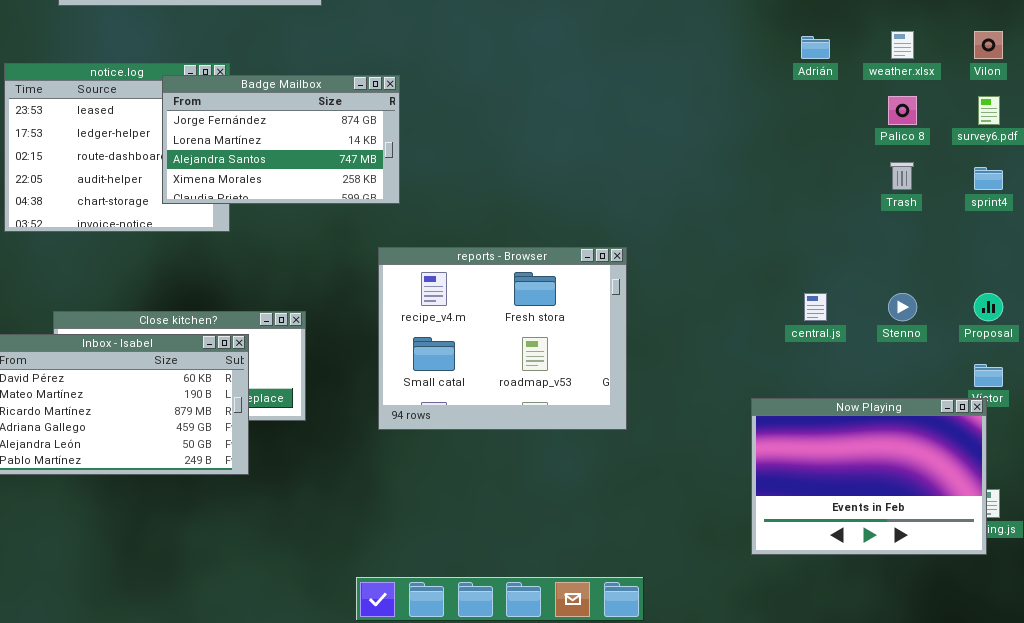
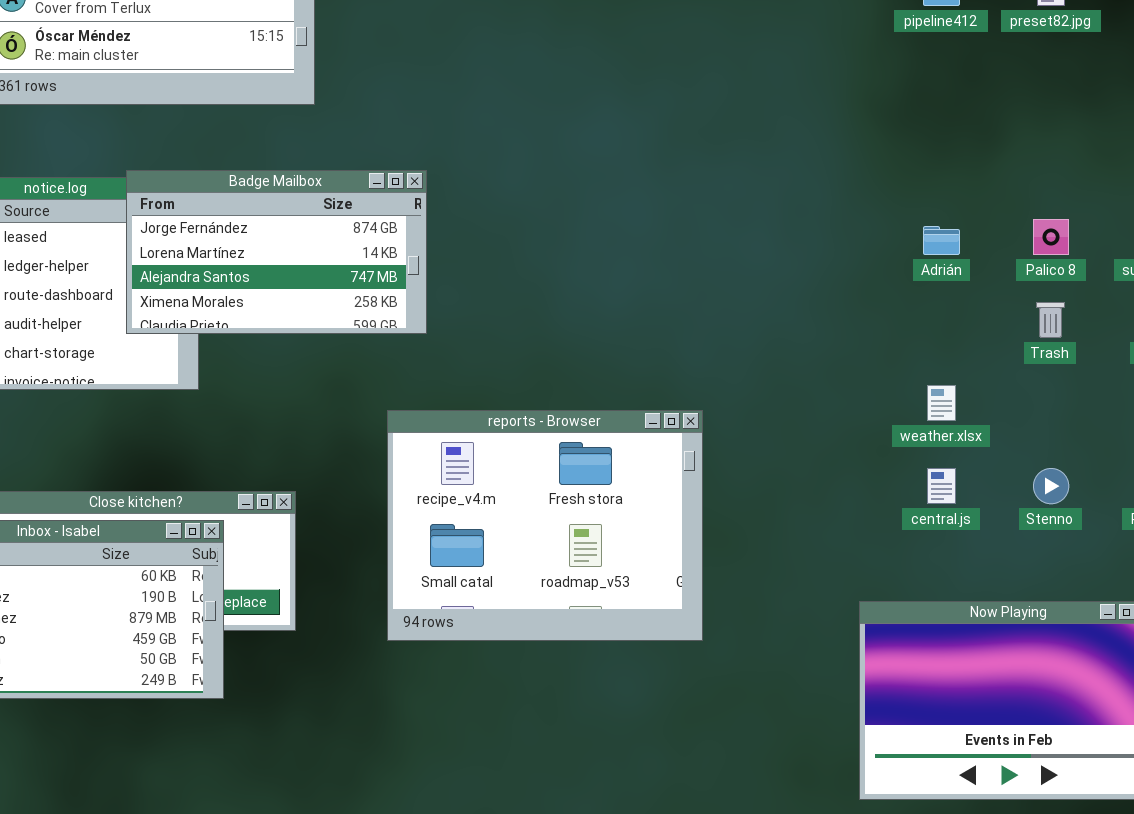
weather.xlsx: [891,31,914,59] -> [927,385,956,421], moved
Adrián: [801,36,830,59] -> [923,226,960,255], moved
Badge Mailbox: [162,75,400,204] -> [126,170,427,334], moved

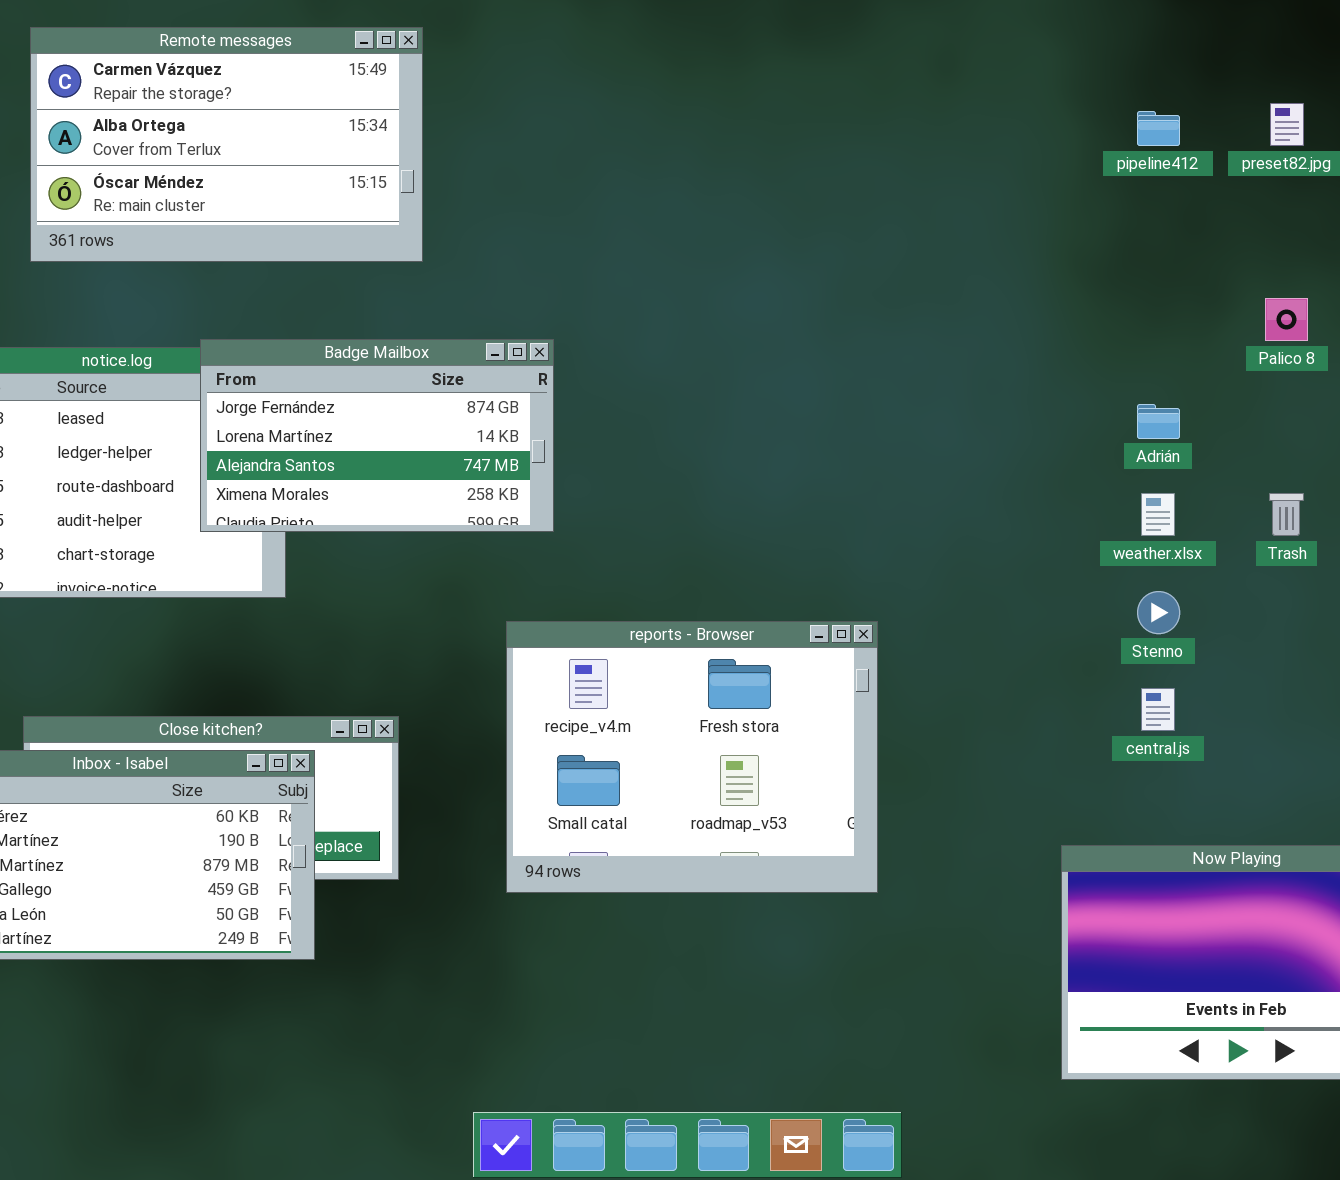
Palico 8: [1033,219,1069,255] -> [1265,298,1308,341], moved
weather.xlsx: [927,385,956,421] -> [1141,493,1175,536], moved
Stenno: [1033,468,1069,504] -> [1137,591,1180,634], moved

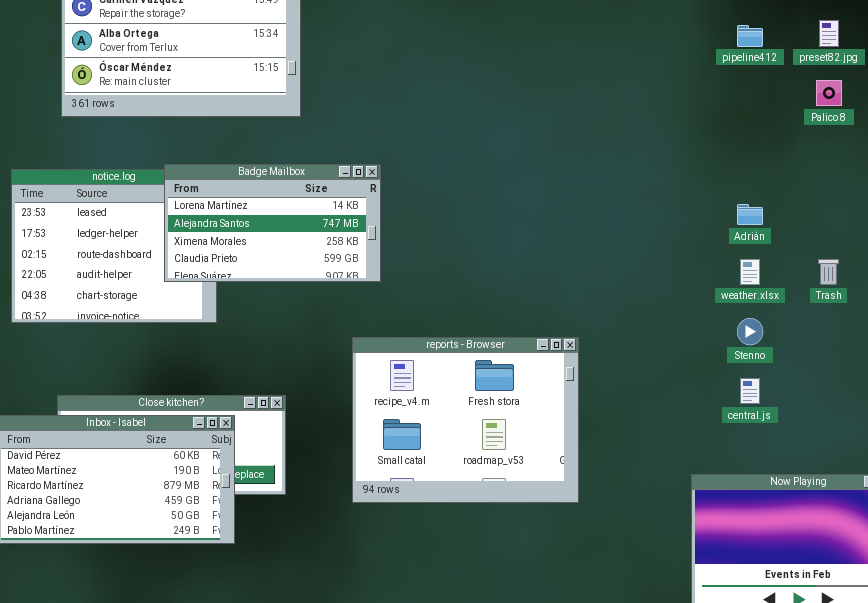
Palico 8: [1265,298,1308,341] -> [816,80,842,106], moved
Badge Mailbox: [200,339,554,532] -> [164,164,381,282], scrolled down 1 row

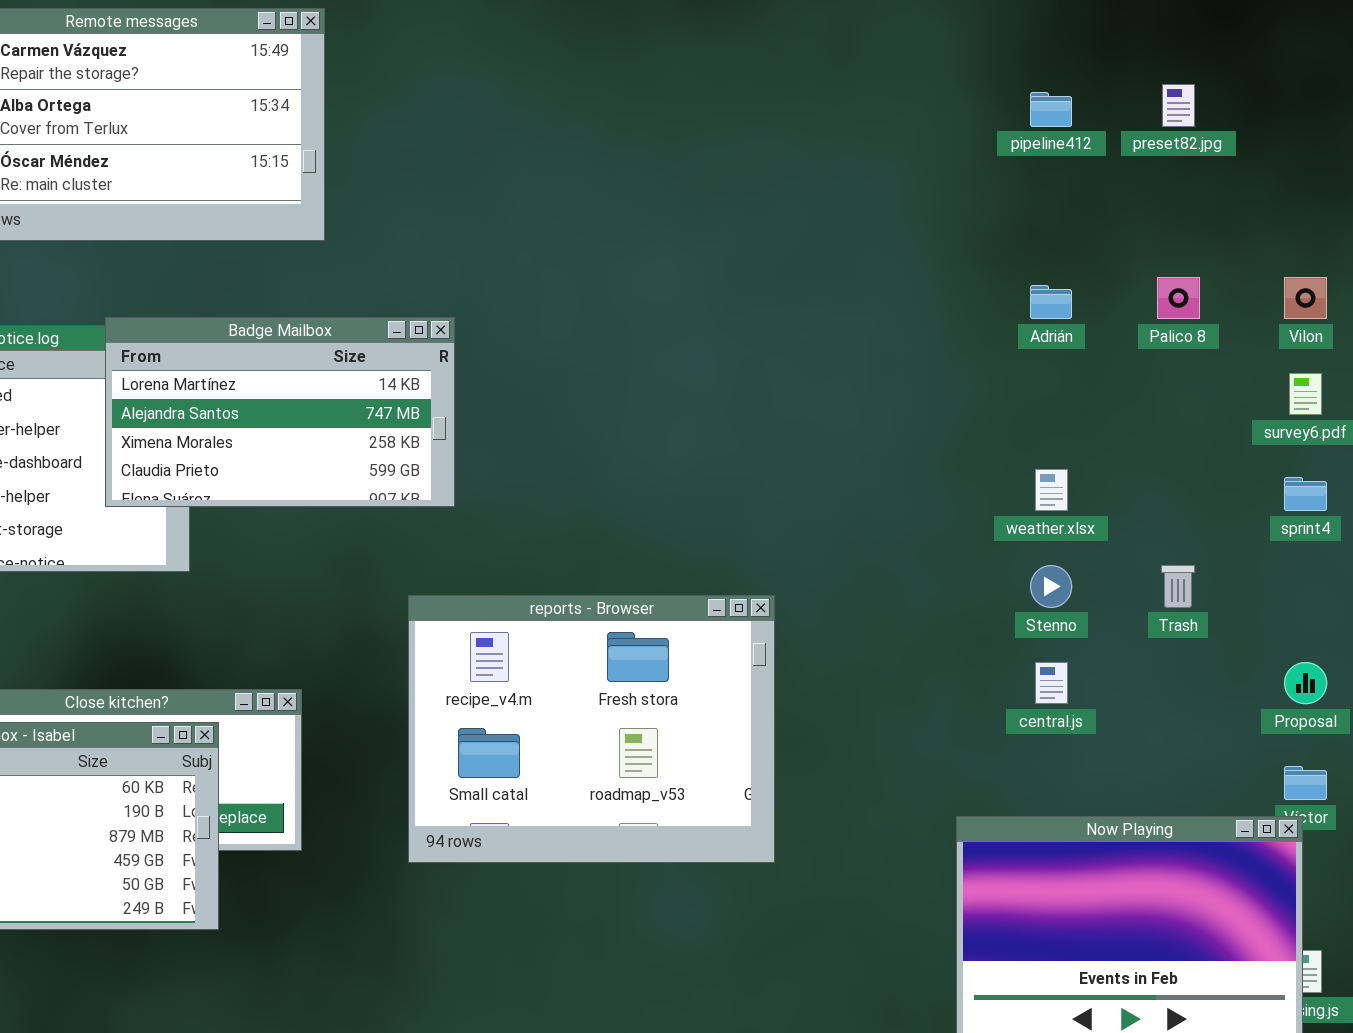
Palico 8: [816,80,842,106] -> [1157,277,1200,319], moved
Adrián: [737,204,763,225] -> [1030,285,1072,319], moved
Trash: [818,259,839,285] -> [1161,565,1195,608], moved

